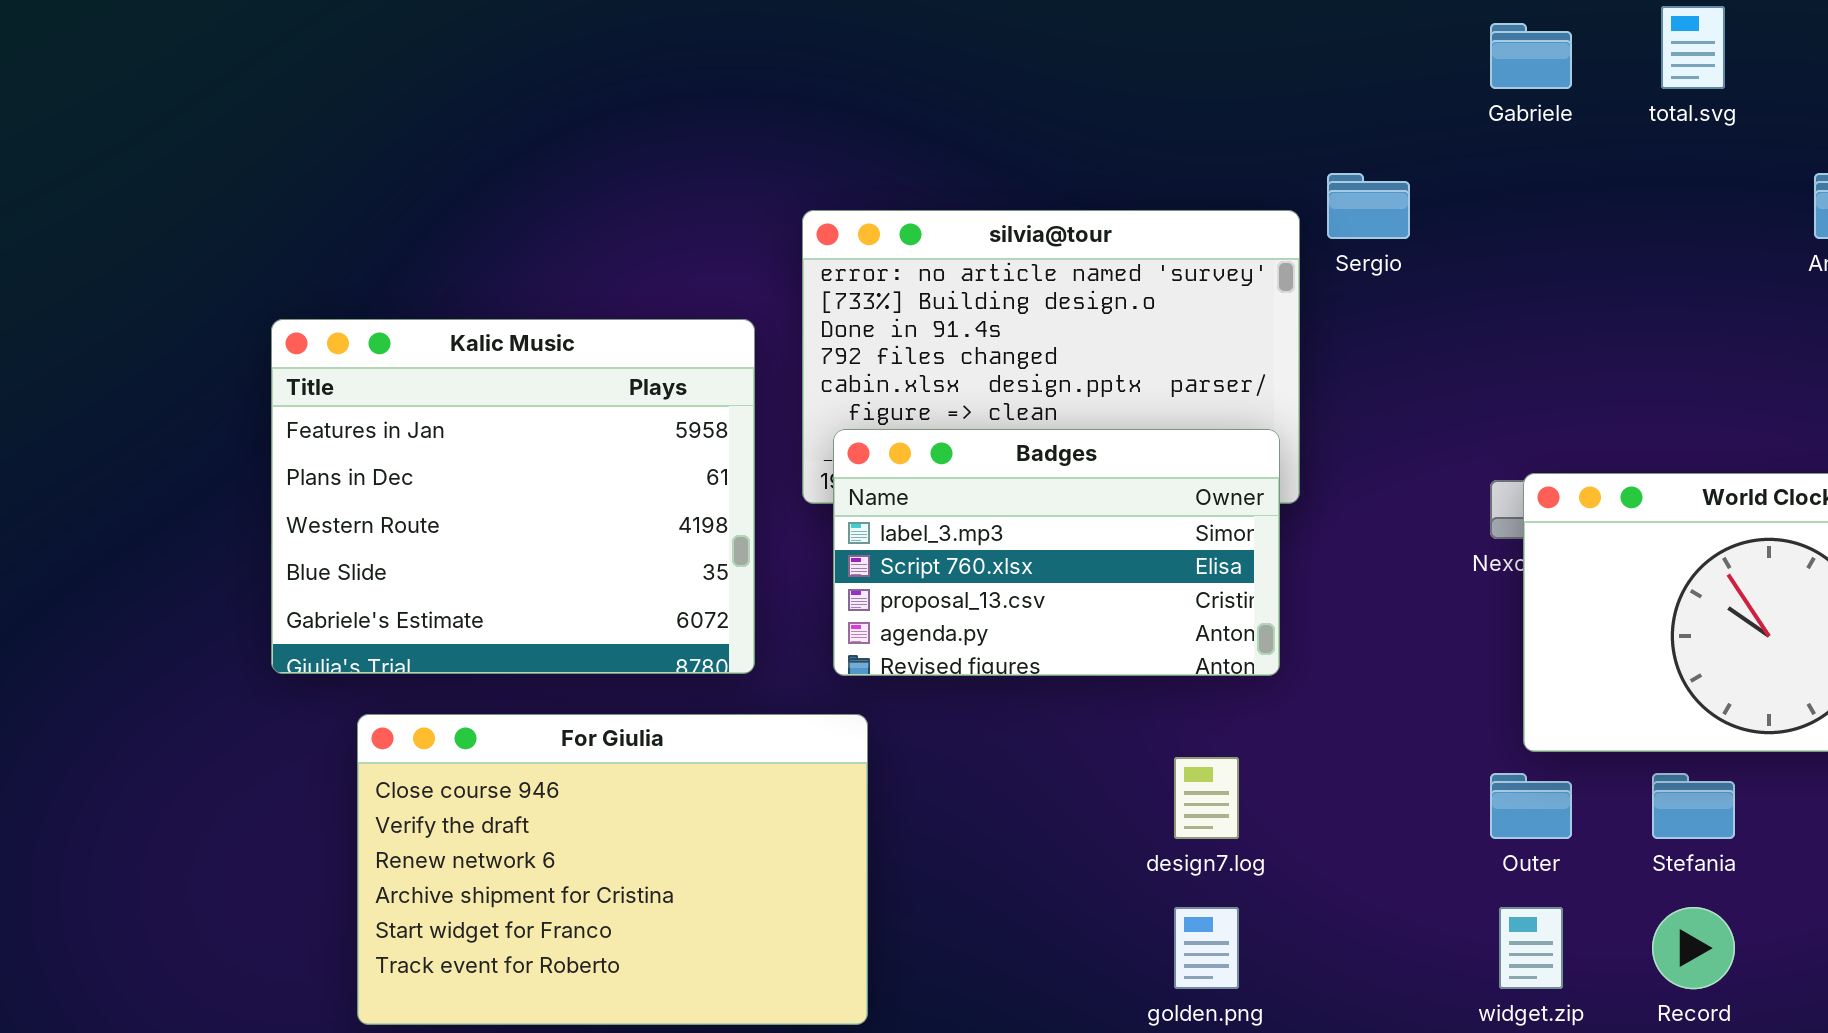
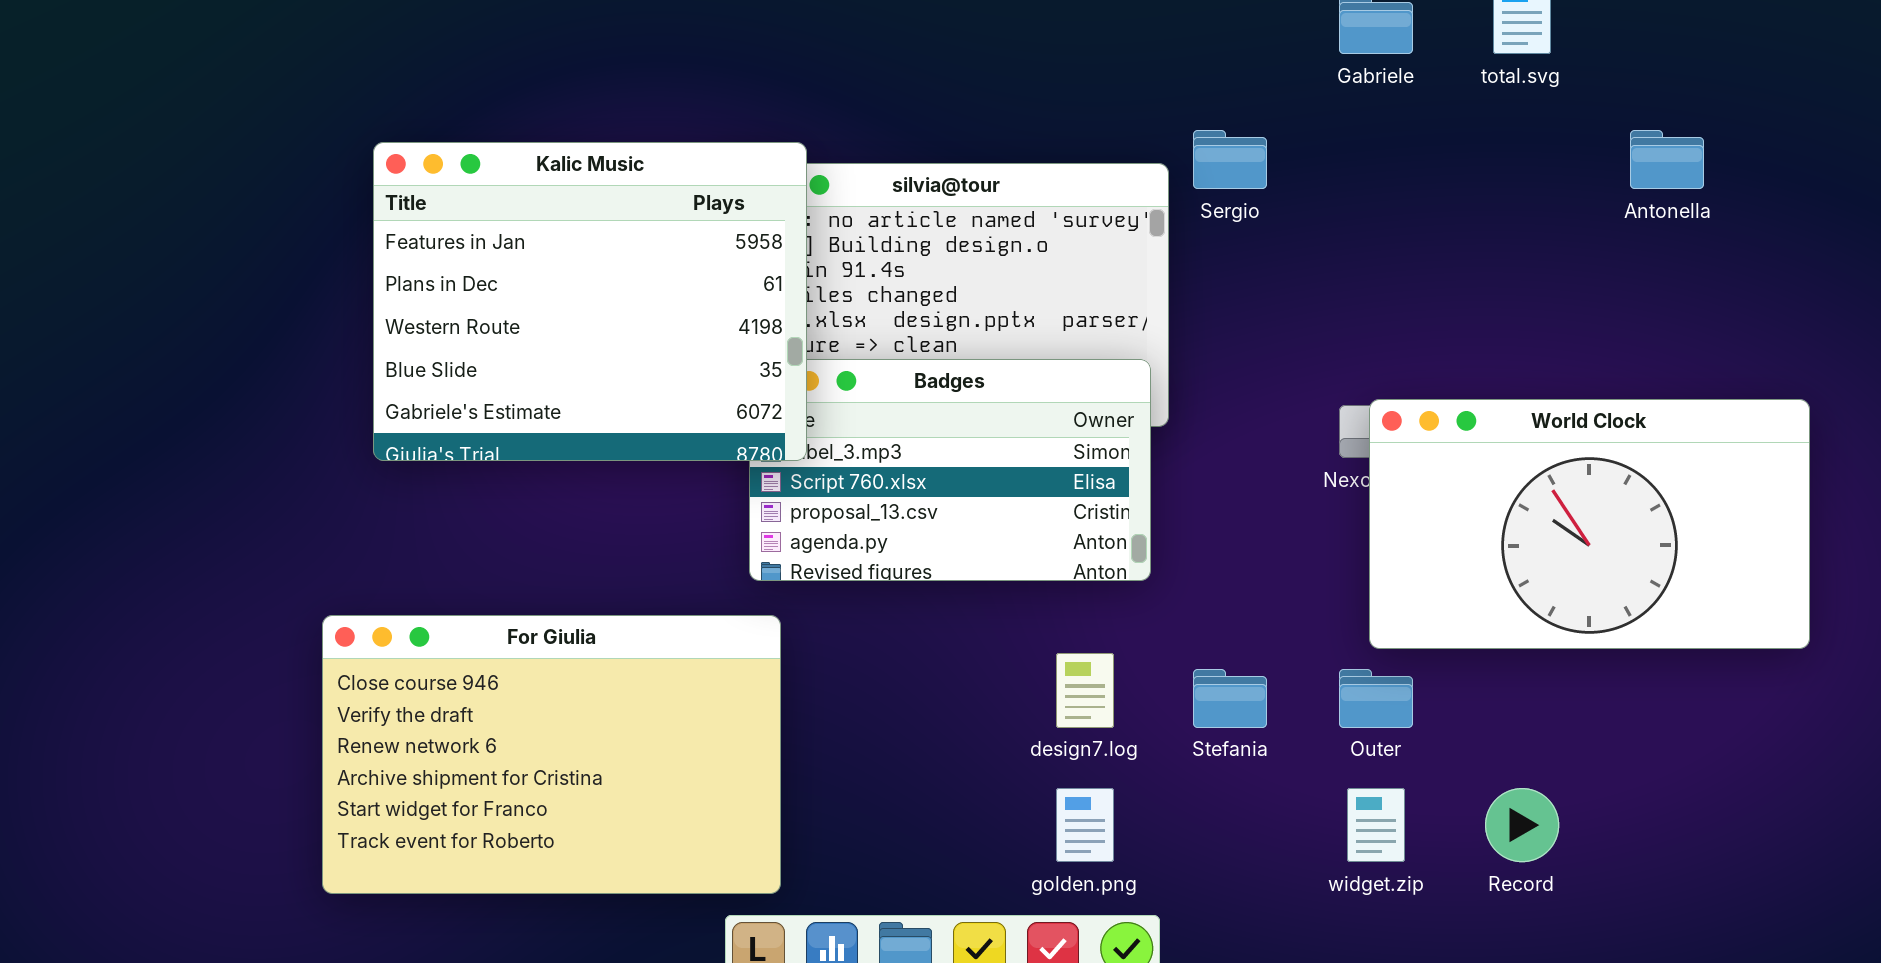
Kalic Music: [271,319,755,674] -> [373,142,807,461], moved
Stefania: [1652,773,1735,839] -> [1193,669,1267,728], moved

